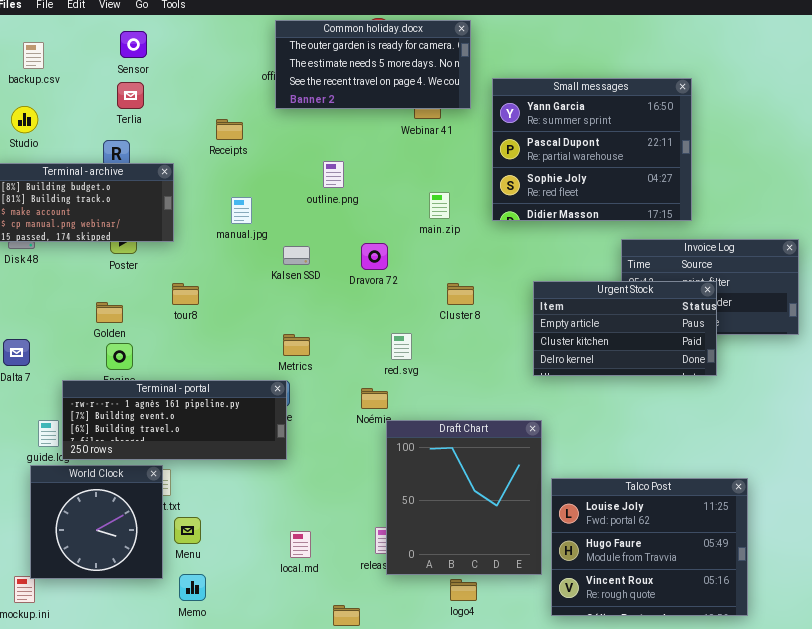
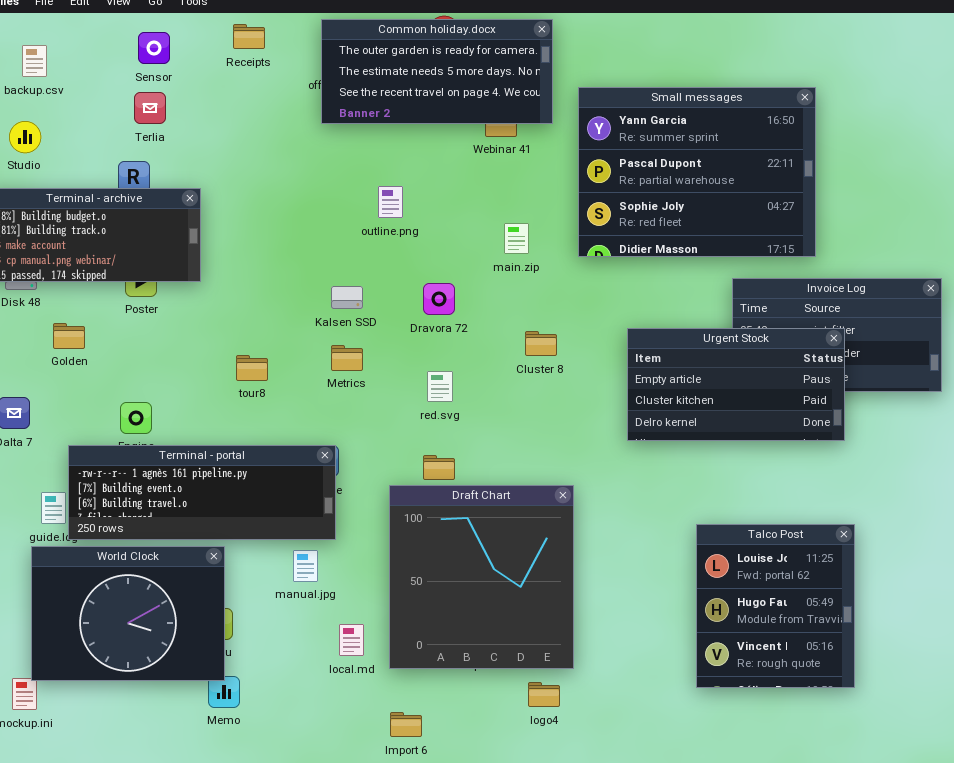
Receipts: [216,119,243,140] -> [233,24,265,49], moved
manual.jpg: [231,197,252,224] -> [293,550,318,582], moved
tour8: [172,283,199,305] -> [236,355,268,381], moved
Golden: [96,302,123,323] -> [53,323,85,349], moved
red.svg: [391,333,412,360] -> [427,371,453,402], moved
Metrics: [283,334,310,356] -> [331,345,363,371], moved
Draft Chart: [386,420,542,575] -> [389,485,574,669], moved
World Clock: [30,465,163,579] -> [31,546,225,681], resized
Talco Post: [551,478,748,616] -> [696,524,855,688], moved, resized

